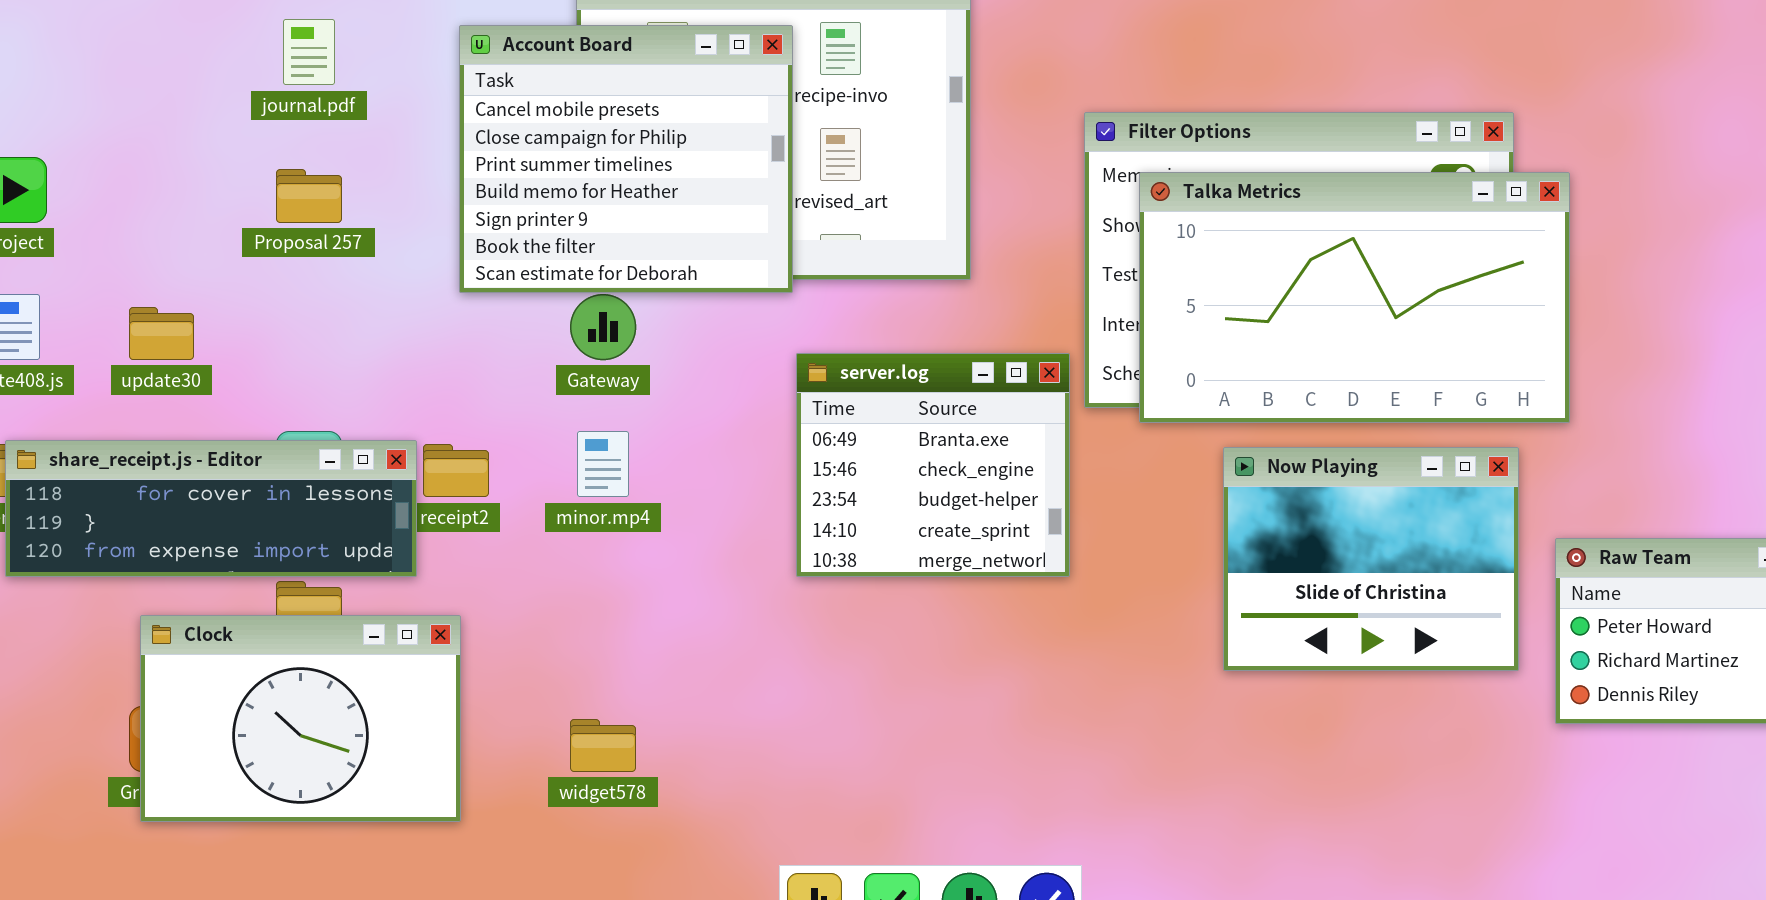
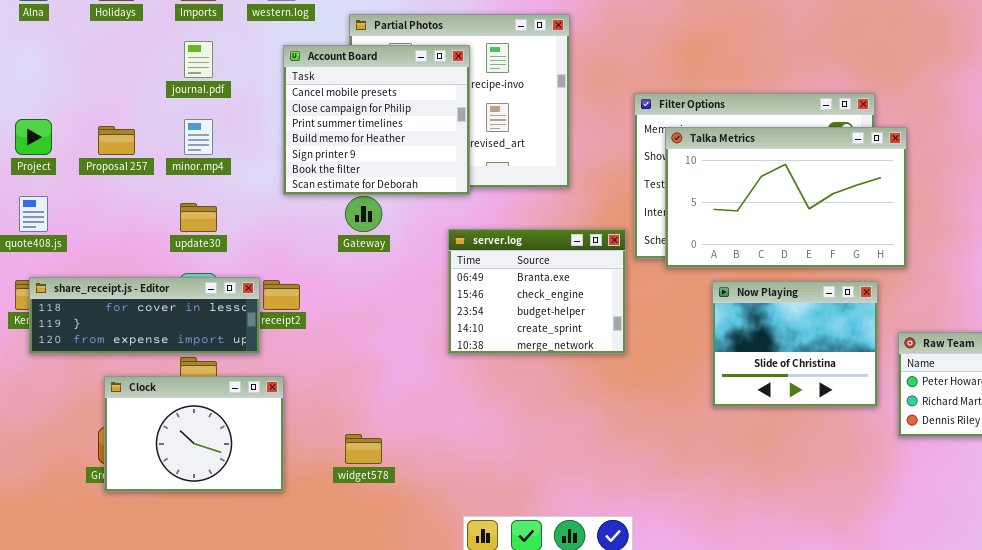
Proposal 257: [276,169,342,223] -> [98,126,135,155], moved
update30: [129,307,194,360] -> [180,203,217,232], moved
server.log: [796,353,1070,577] -> [448,229,626,354], resized
minor.mp4: [577,431,629,497] -> [184,119,213,155], moved

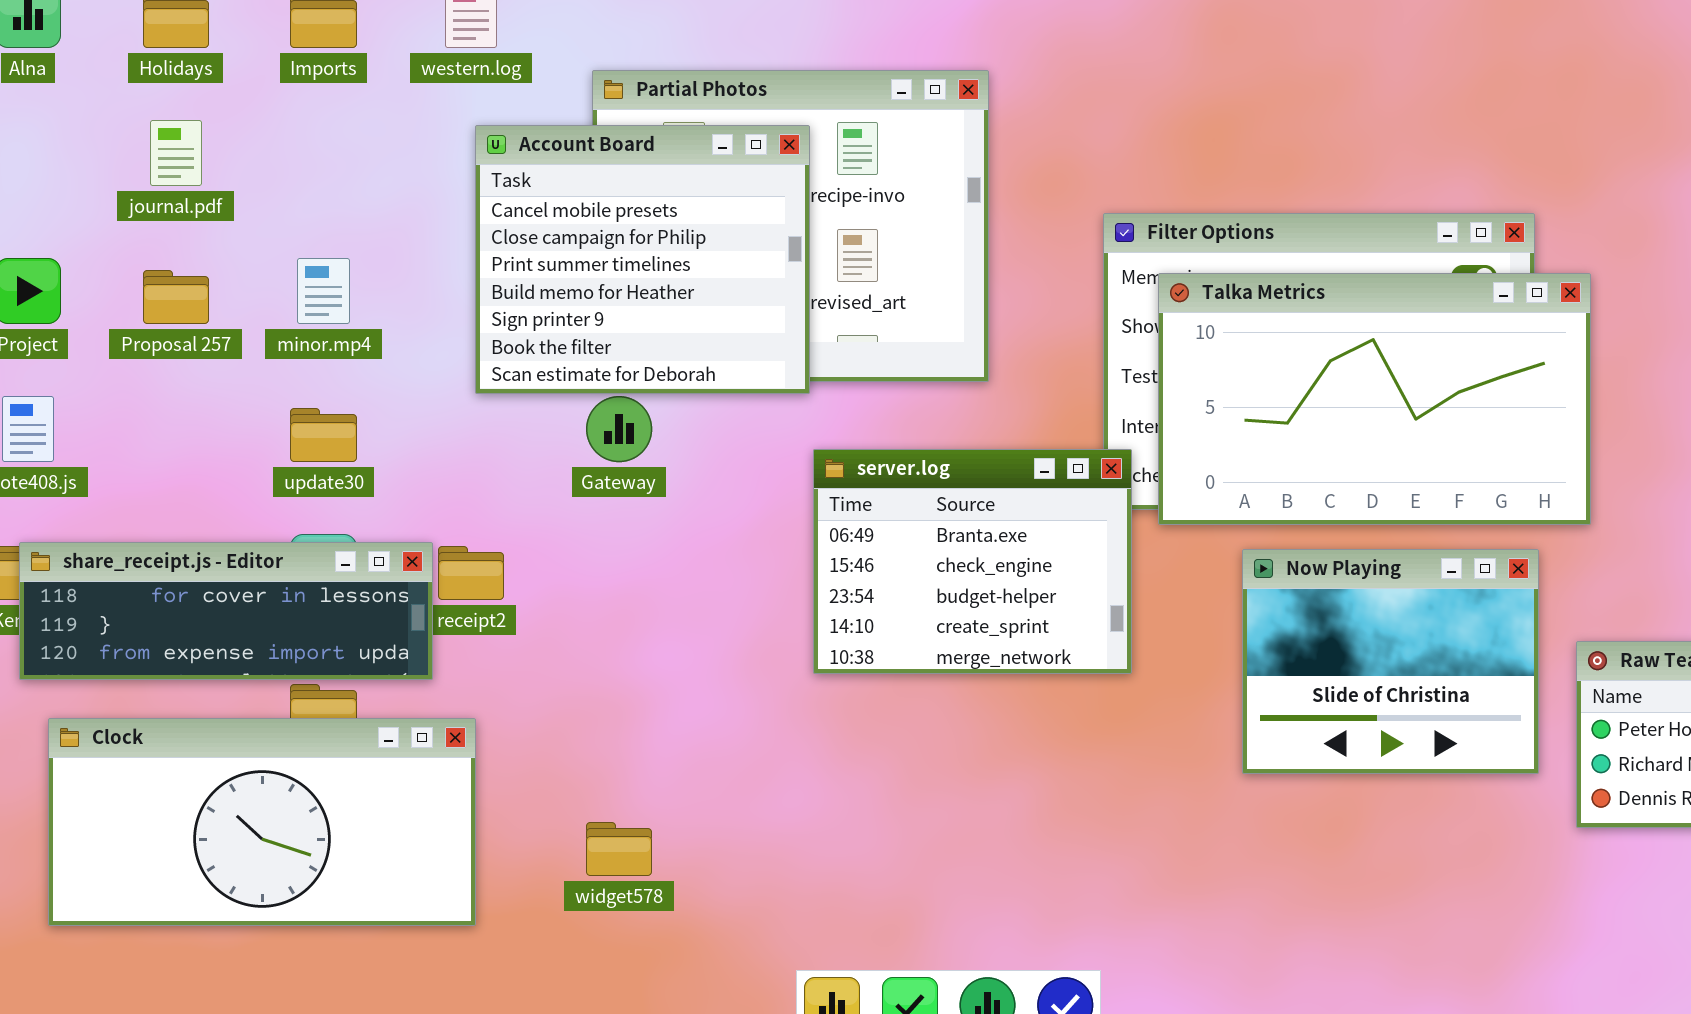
journal.pdf: [184,41,213,78] -> [150,120,202,186], moved
server.log: [448,229,626,354] -> [813,449,1132,674], moved
Clock: [104,376,284,492] -> [48,718,476,926], resized

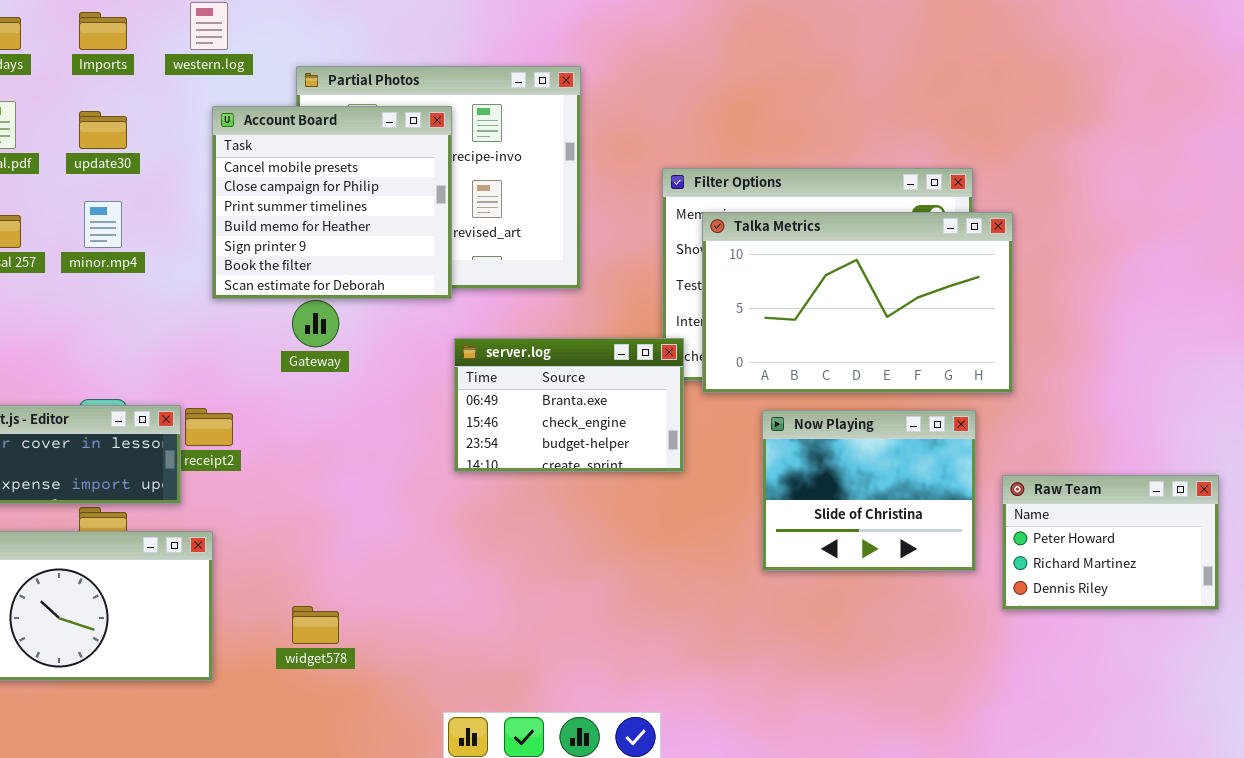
update30: [290,408,357,462] -> [79,111,127,149], moved
server.log: [813,449,1132,674] -> [454,338,684,472], resized

